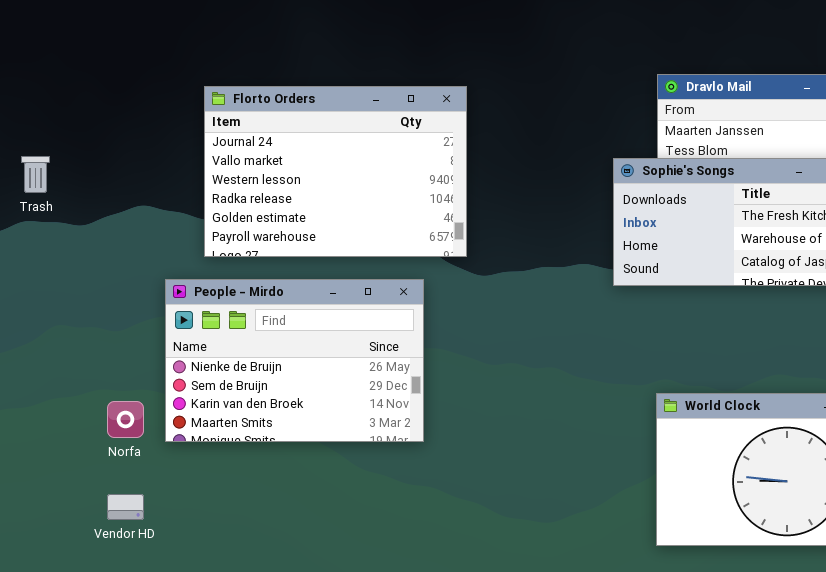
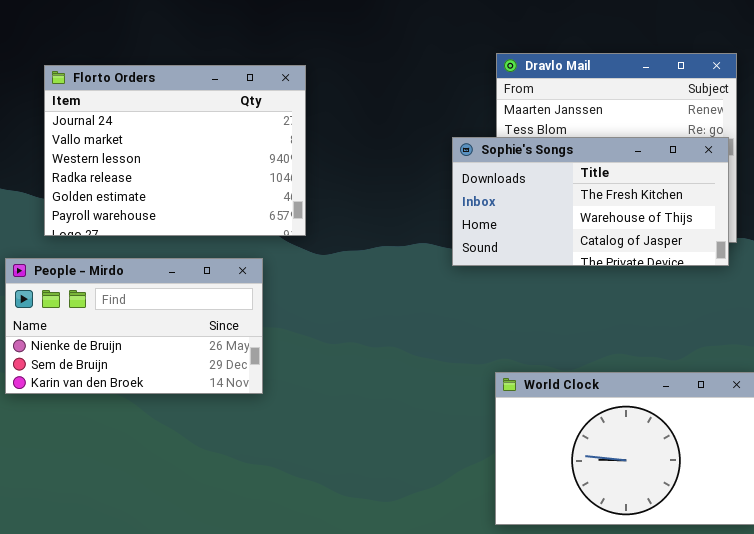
People - Mirdo: [165,279,424,442] -> [5,258,263,394], resized

